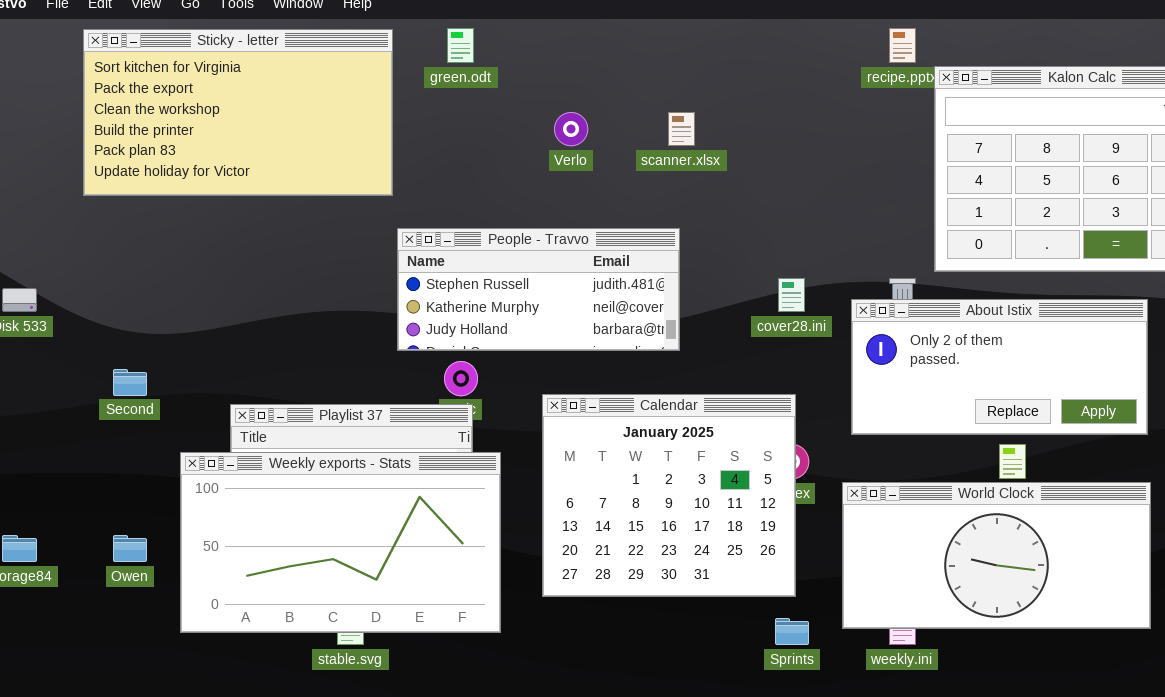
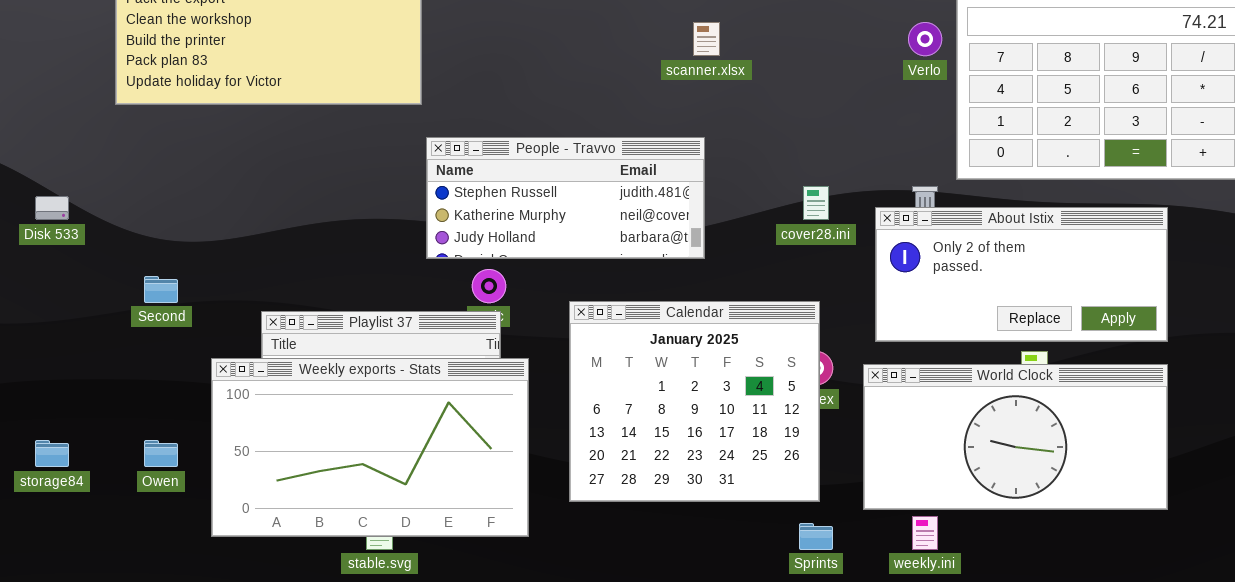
Verlo: [554,112,588,146] -> [908,22,942,56], moved
World Clock: [842,482,1151,629] -> [863,364,1168,510], moved

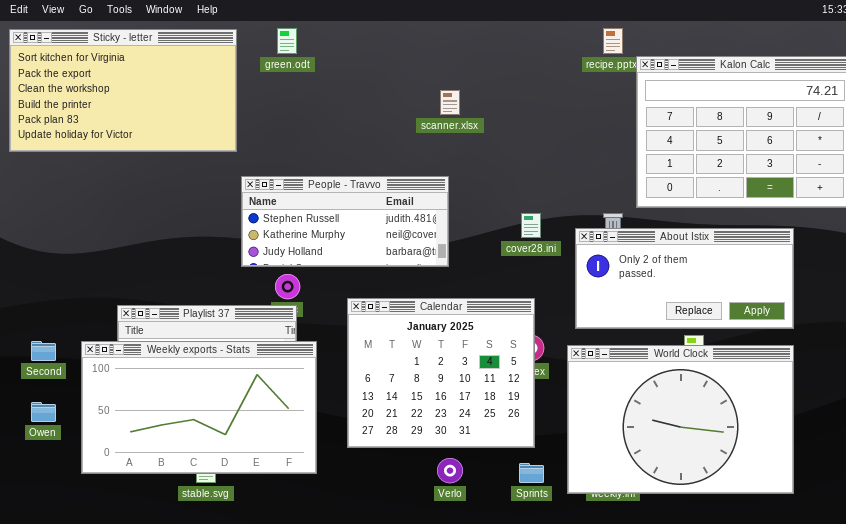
Verlo: [908,22,942,56] -> [437,458,463,483], moved
Second: [144,276,178,303] -> [31,341,56,361], moved
World Clock: [863,364,1168,510] -> [567,345,794,494], resized

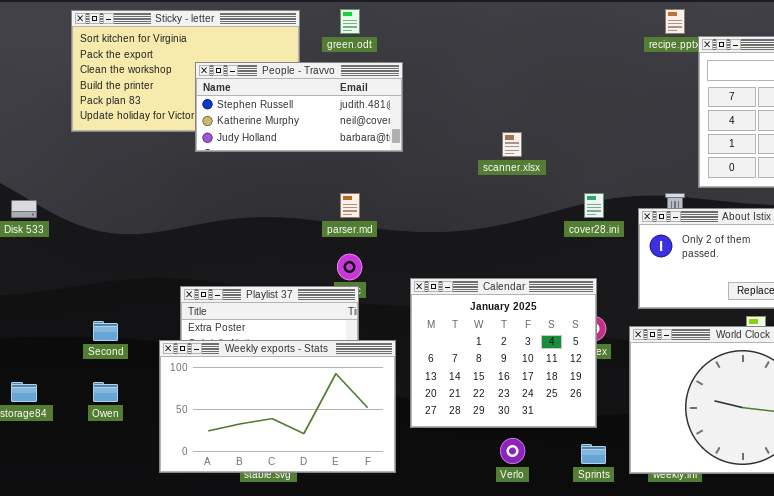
scanner.xlsx: [440,90,460,115] -> [502,132,522,157], moved
People - Travvo: [241,176,449,267] -> [195,62,403,152], moved
Weekly exports - Stats: [81,341,317,474] -> [159,340,396,473], moved

